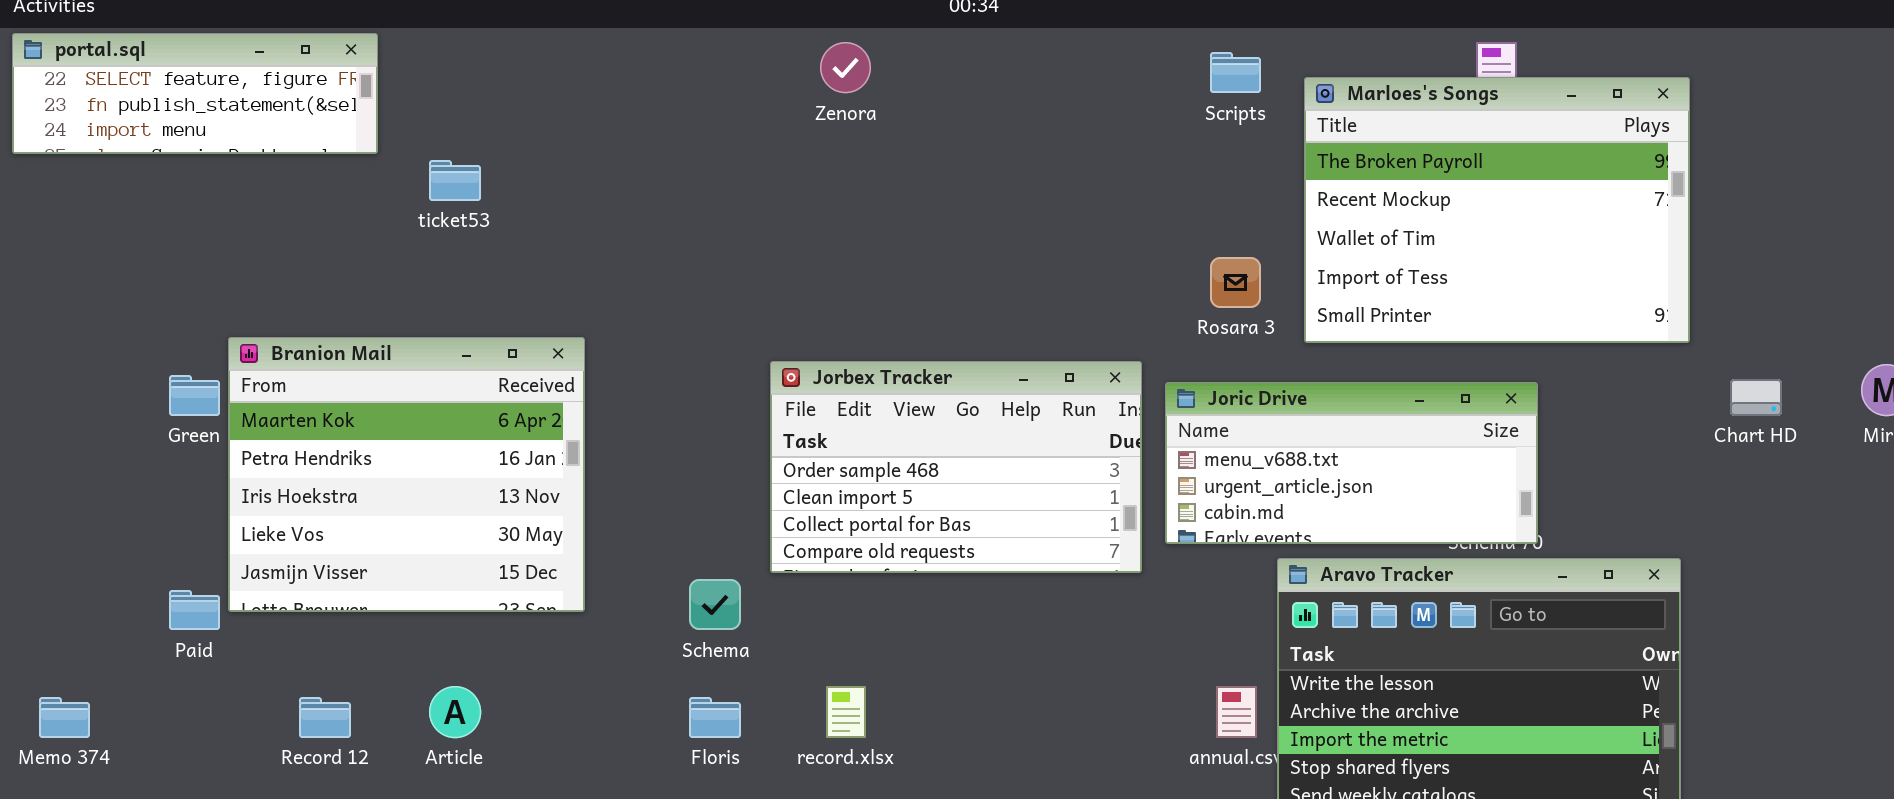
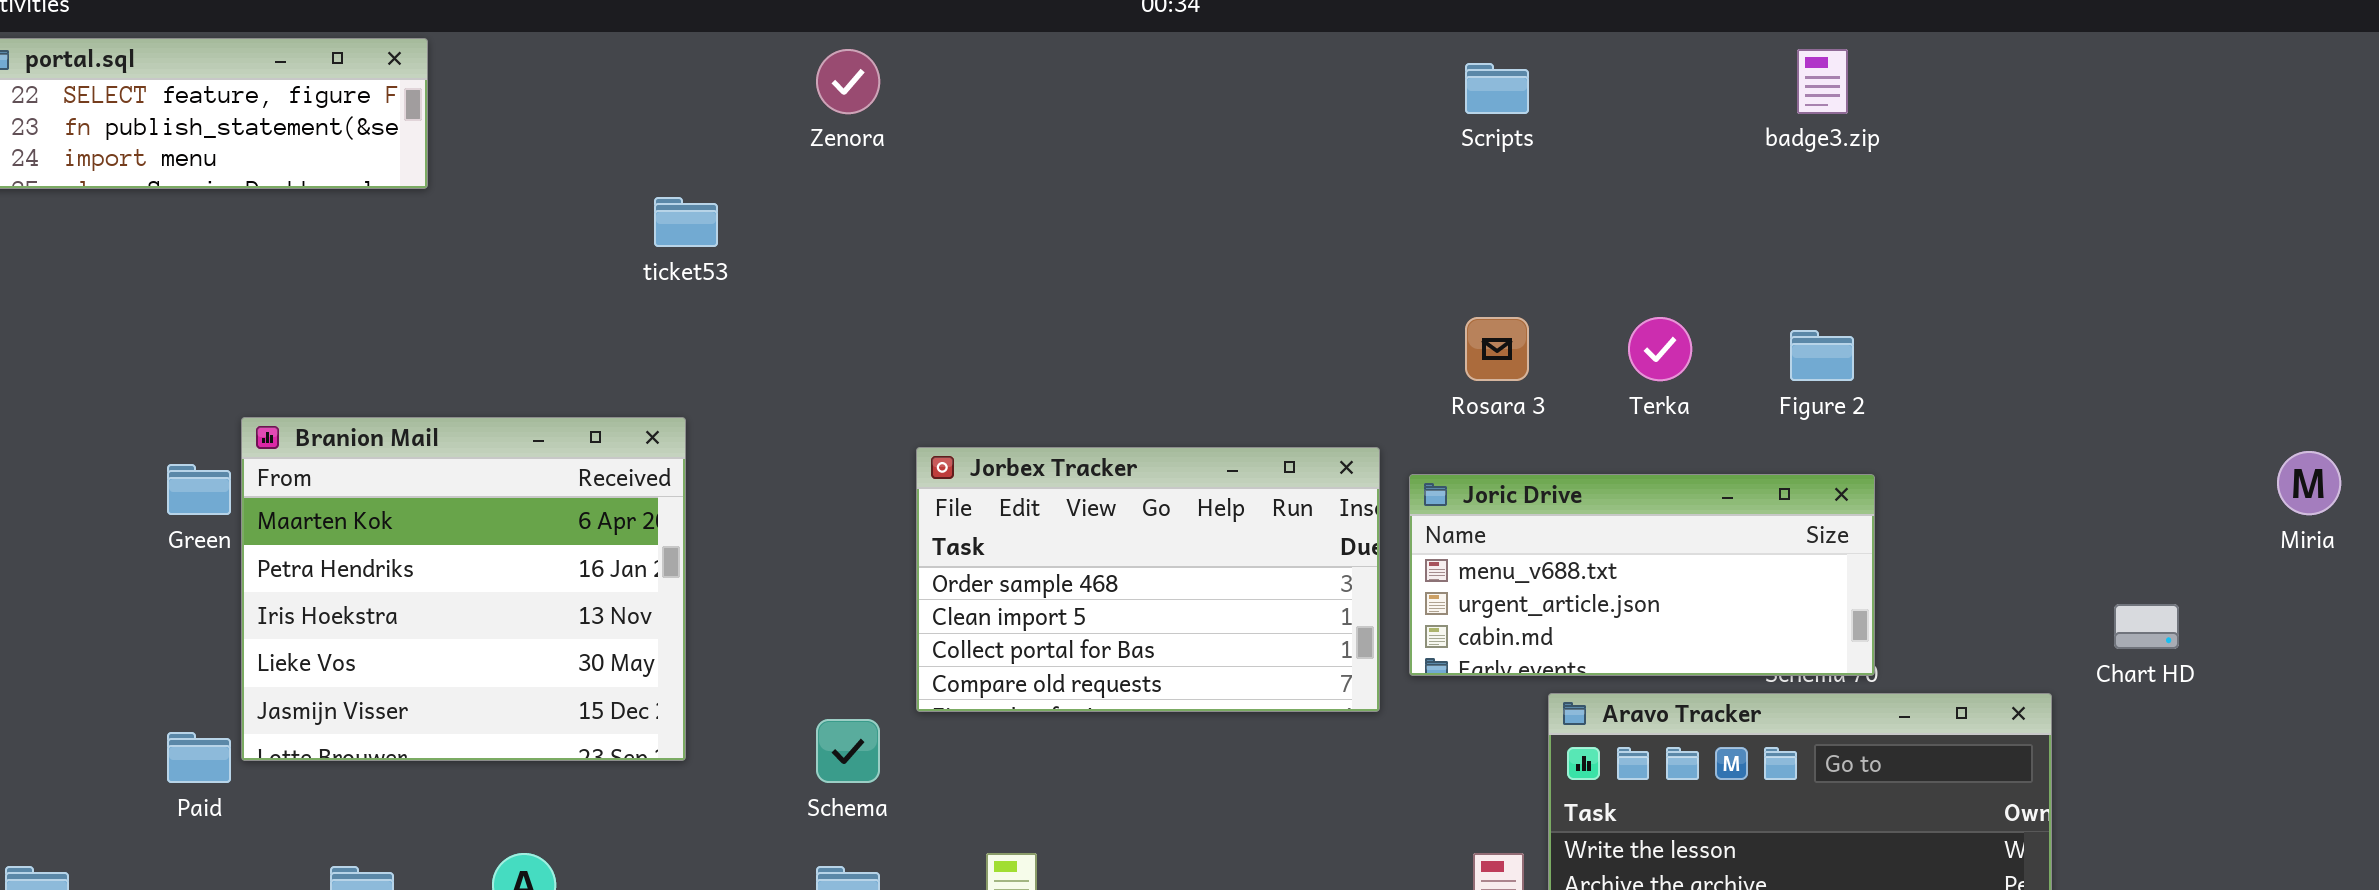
Zenora: [820,42,871,93] -> [816,49,880,114], moved
Marloes's Songs: [1304,77,1690,343] -> none, closed
ticket53: [429,160,481,201] -> [654,197,718,247], moved
Chart HD: [1730,379,1782,416] -> [2114,604,2179,649], moved

